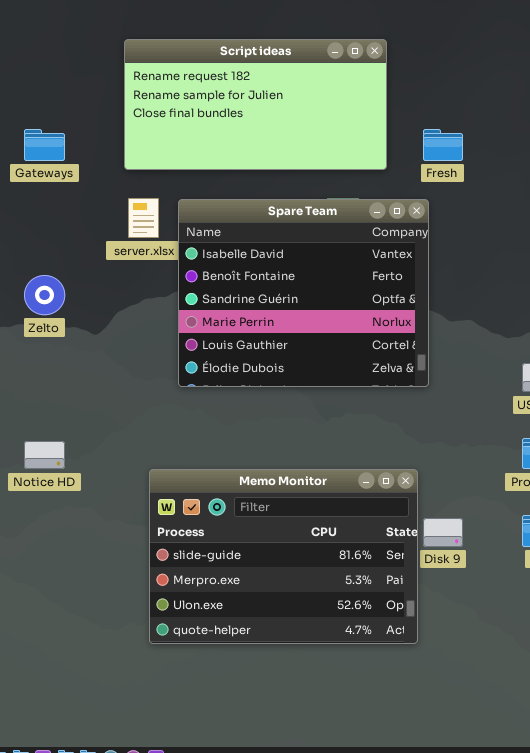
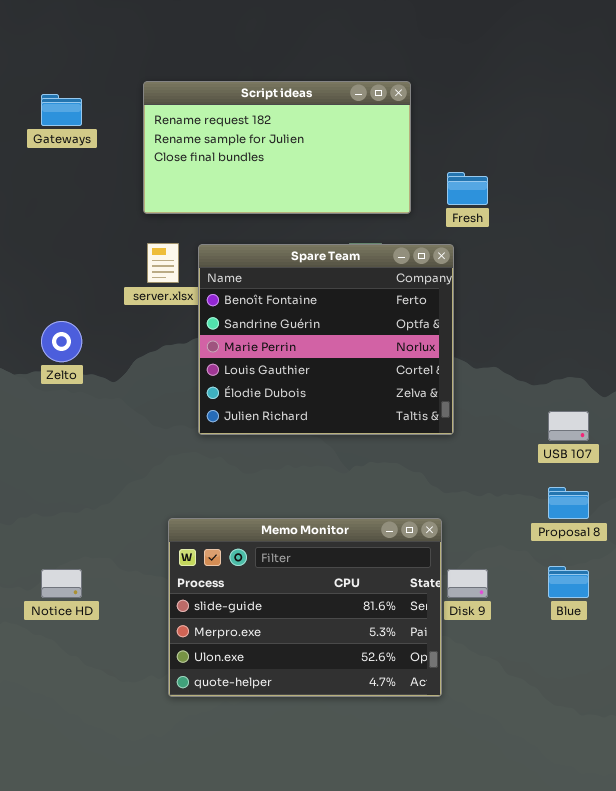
Gateways: [24,129,65,161] -> [41,94,82,126], moved
Spare Team: [178,199,429,387] -> [198,244,454,435], scrolled down 1 row
Notice HD: [24,441,65,469] -> [41,569,82,598], moved

